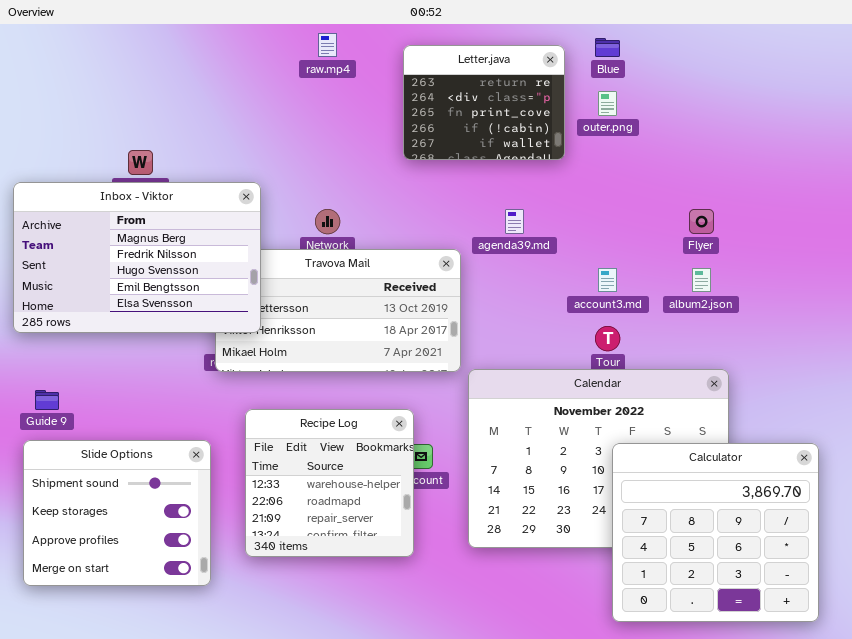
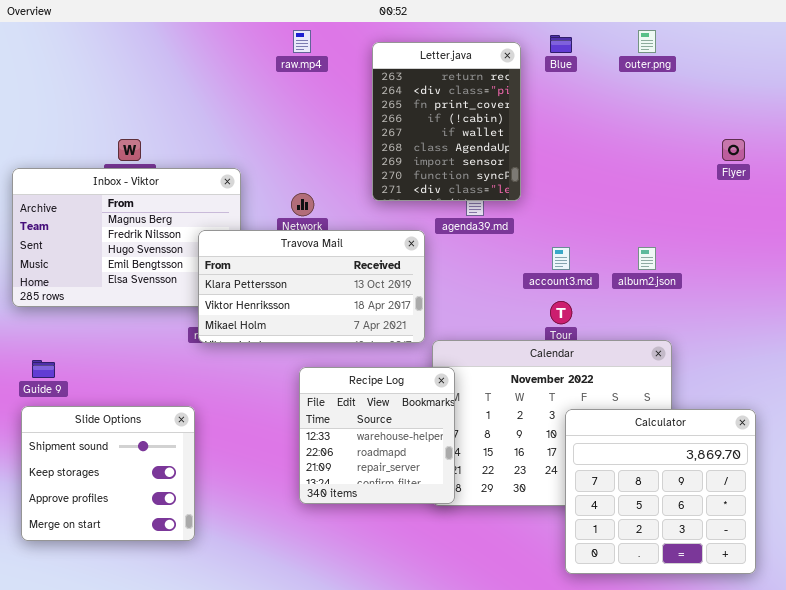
Letter.java: [403,45,565,160] -> [372,42,521,201], resized
outer.png: [598,91,617,116] -> [638,30,656,53], moved
Flyer: [689,209,714,234] -> [722,139,745,161], moved
Travova Mail: [215,249,461,372] -> [198,230,425,343], raised
Recipe Log: [245,409,414,557] -> [299,367,455,504], moved

